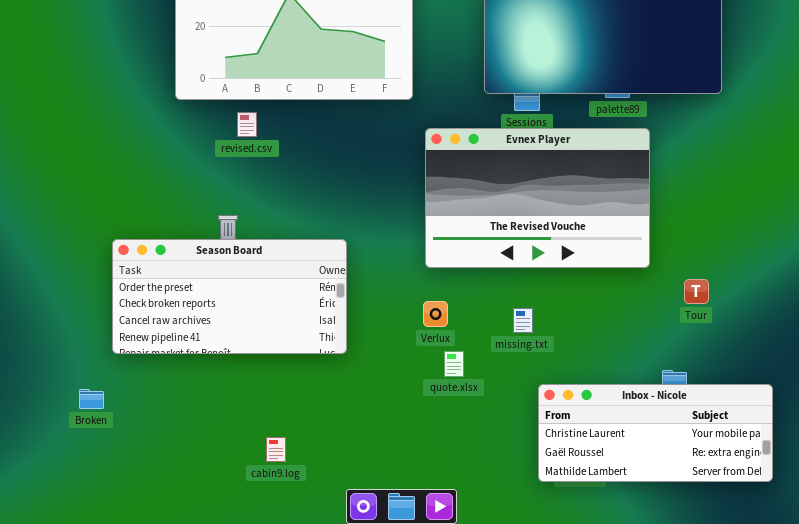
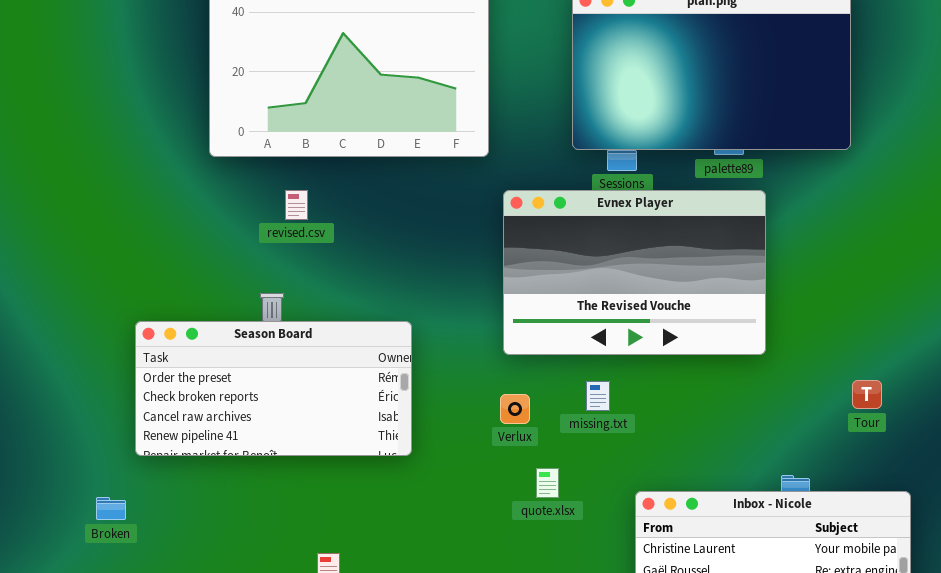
revised.csv: [237,112,257,137] -> [285,190,308,220], moved
Tour: [684,279,709,304] -> [852,380,882,409], moved
missing.txt: [513,308,533,333] -> [586,381,610,411], moved
quote.xlsx: [444,351,464,377] -> [536,468,559,498], moved

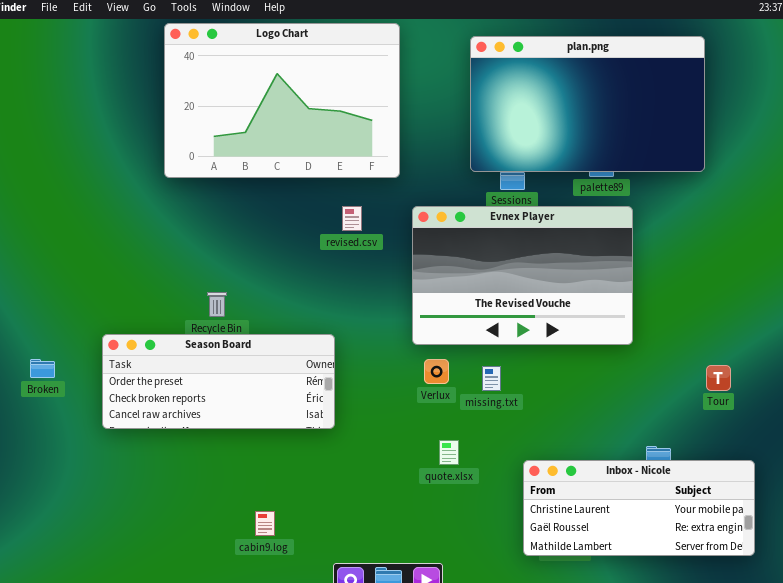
revised.csv: [285,190,308,220] -> [342,206,362,231], moved
Season Board: [135,321,412,456] -> [102,334,335,429], resized
Verlux: [500,394,530,424] -> [424,359,449,384], moved
Broken: [96,497,126,520] -> [30,359,55,378], moved

